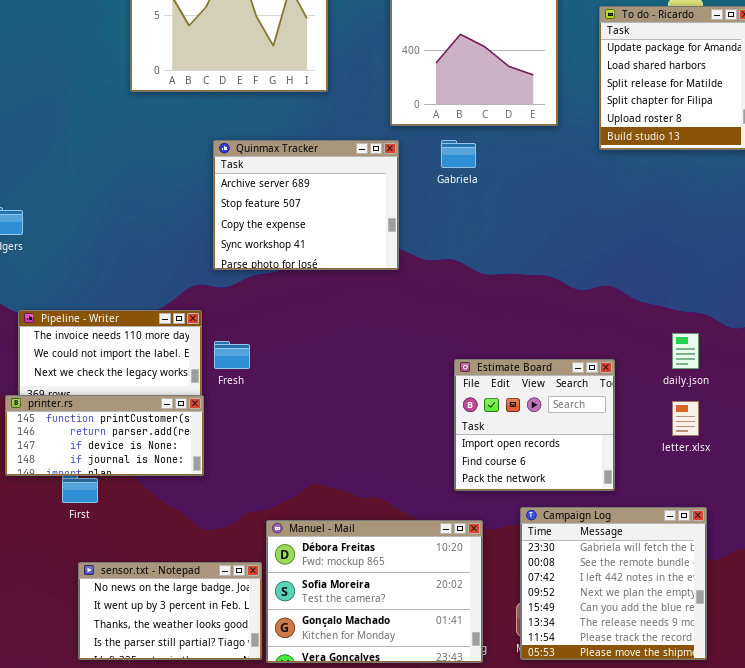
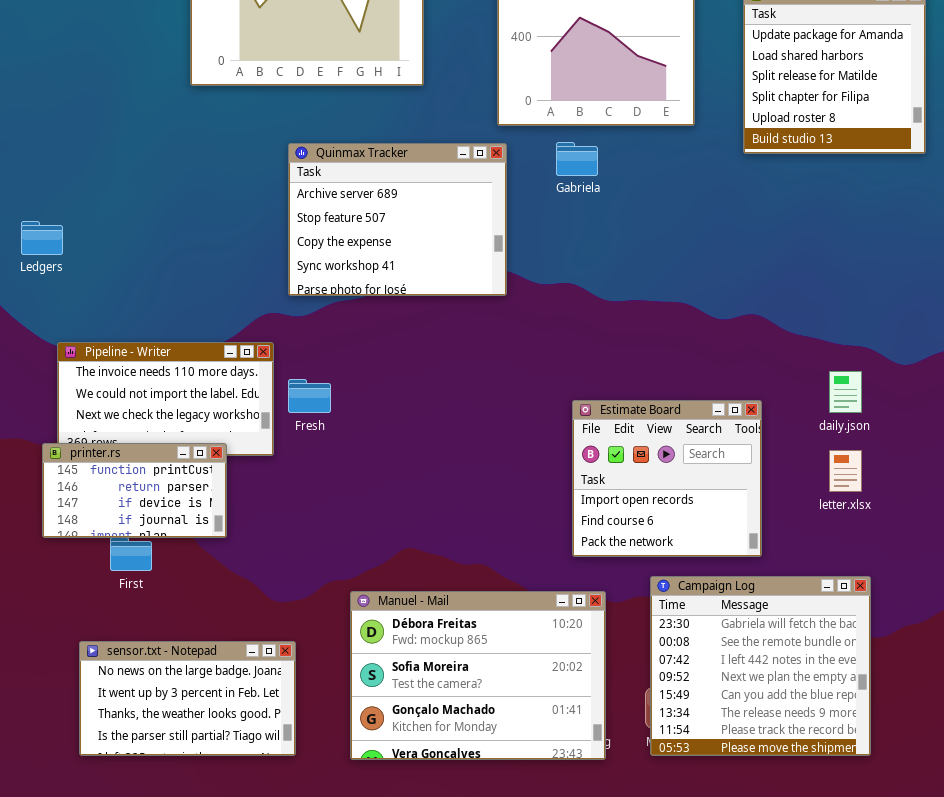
printer.rs: [5,395,204,476] -> [42,443,227,538], resized
sensor.txt - Notepad: [78,562,262,660] -> [79,641,296,756], moved

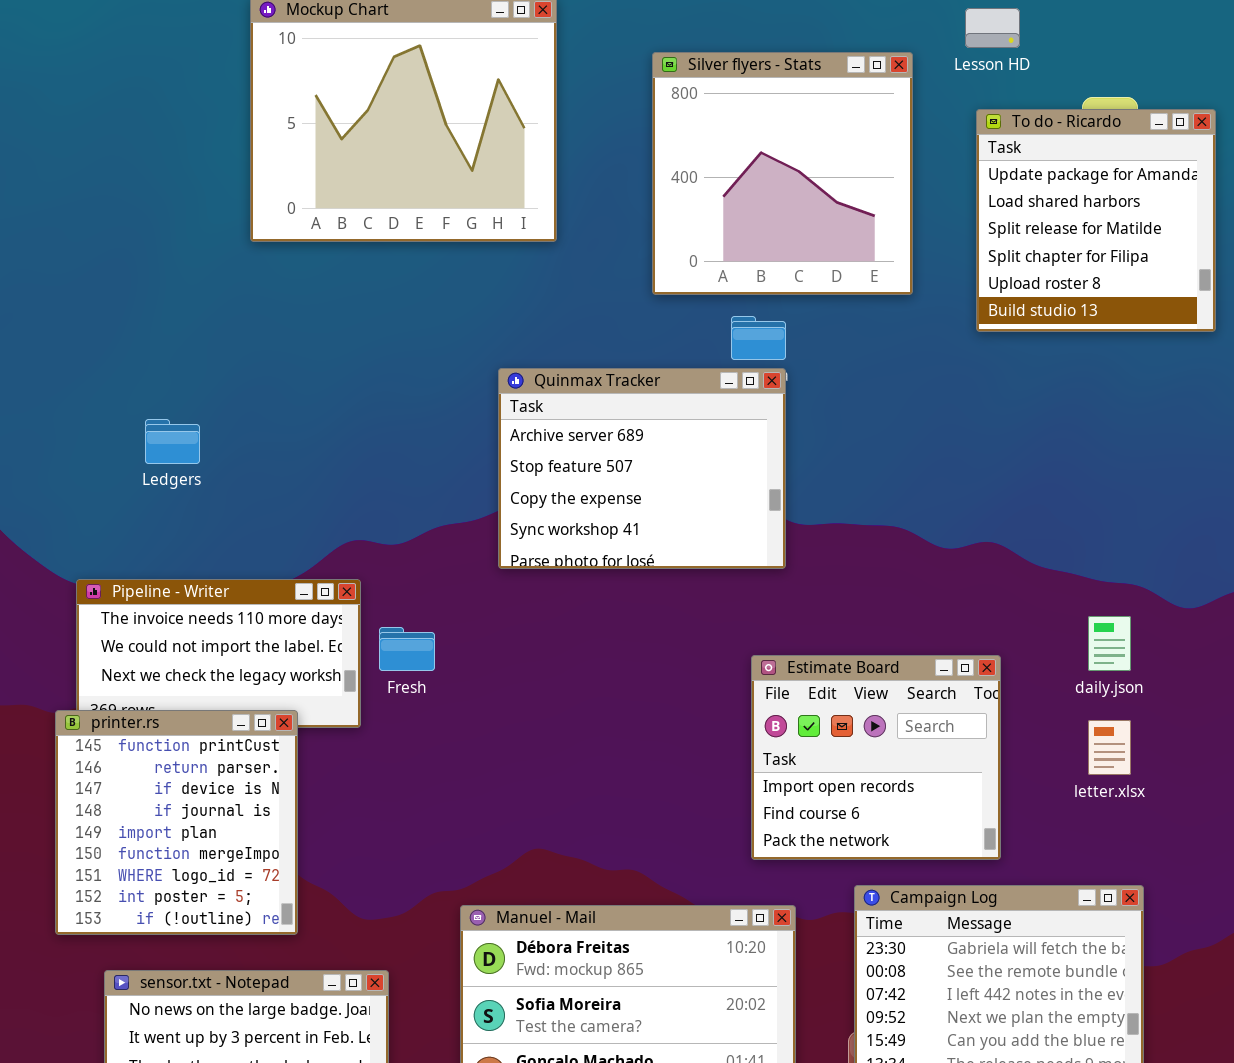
Quinmax Tracker: [288,143,507,296] -> [498,368,786,569], moved
Ledgers: [21,221,63,255] -> [145,419,200,464], moved
printer.rs: [42,443,227,538] -> [55,710,298,935], resized

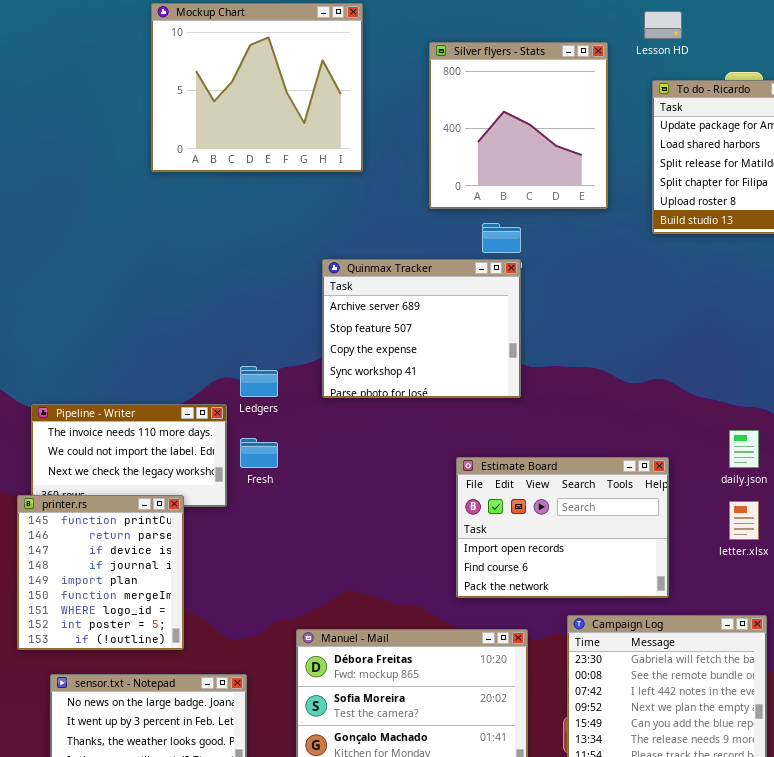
Ledgers: [145,419,200,464] -> [240,366,278,397], moved
Estimate Board: [751,655,1001,860] -> [456,457,669,598], resized

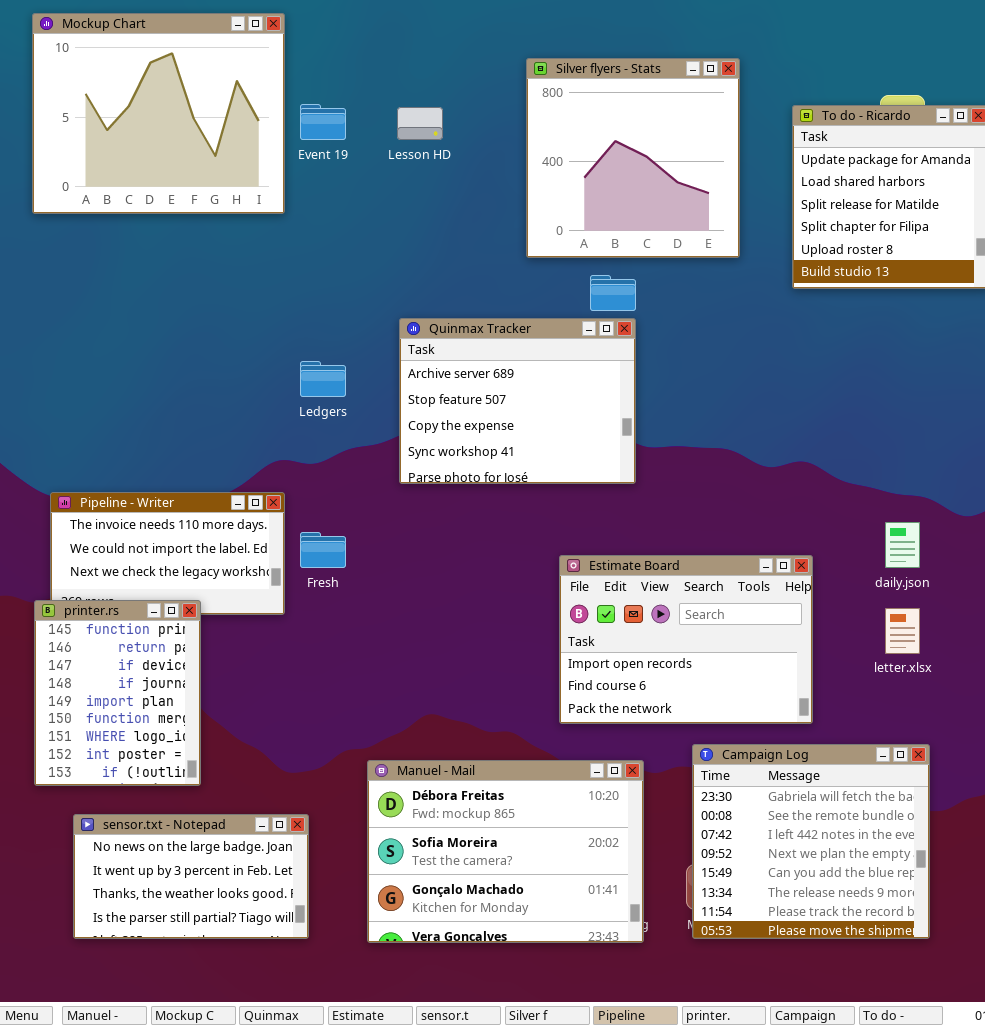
Mockup Chart: [151,3,363,172] -> [32,13,285,214], moved
Lesson HD: [644,11,682,39] -> [397,107,443,140], moved
Ledgers: [240,366,278,397] -> [300,361,346,397], moved
printer.rs: [17,495,184,650] -> [34,600,201,786], resized

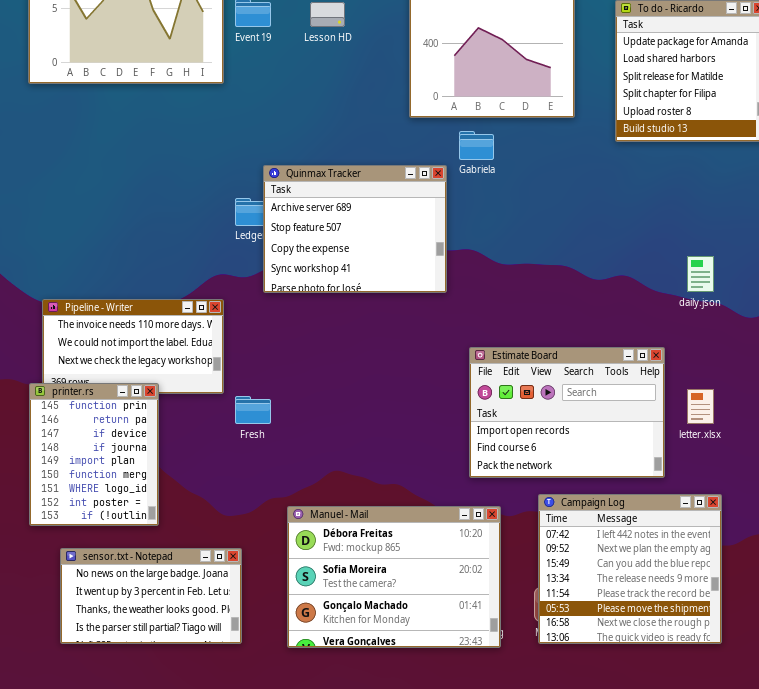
Quinmax Tracker: [399,318,636,484] -> [263,165,447,293], moved
daily.json: [885,522,920,568] -> [687,256,714,292], moved
Fresh: [300,532,346,568] -> [235,396,271,424], moved
Estimate Board: [559,555,813,724] -> [469,347,665,478], moved
Campaign Log: [692,744,930,939] -> [538,494,722,644], scrolled down 2 rows

